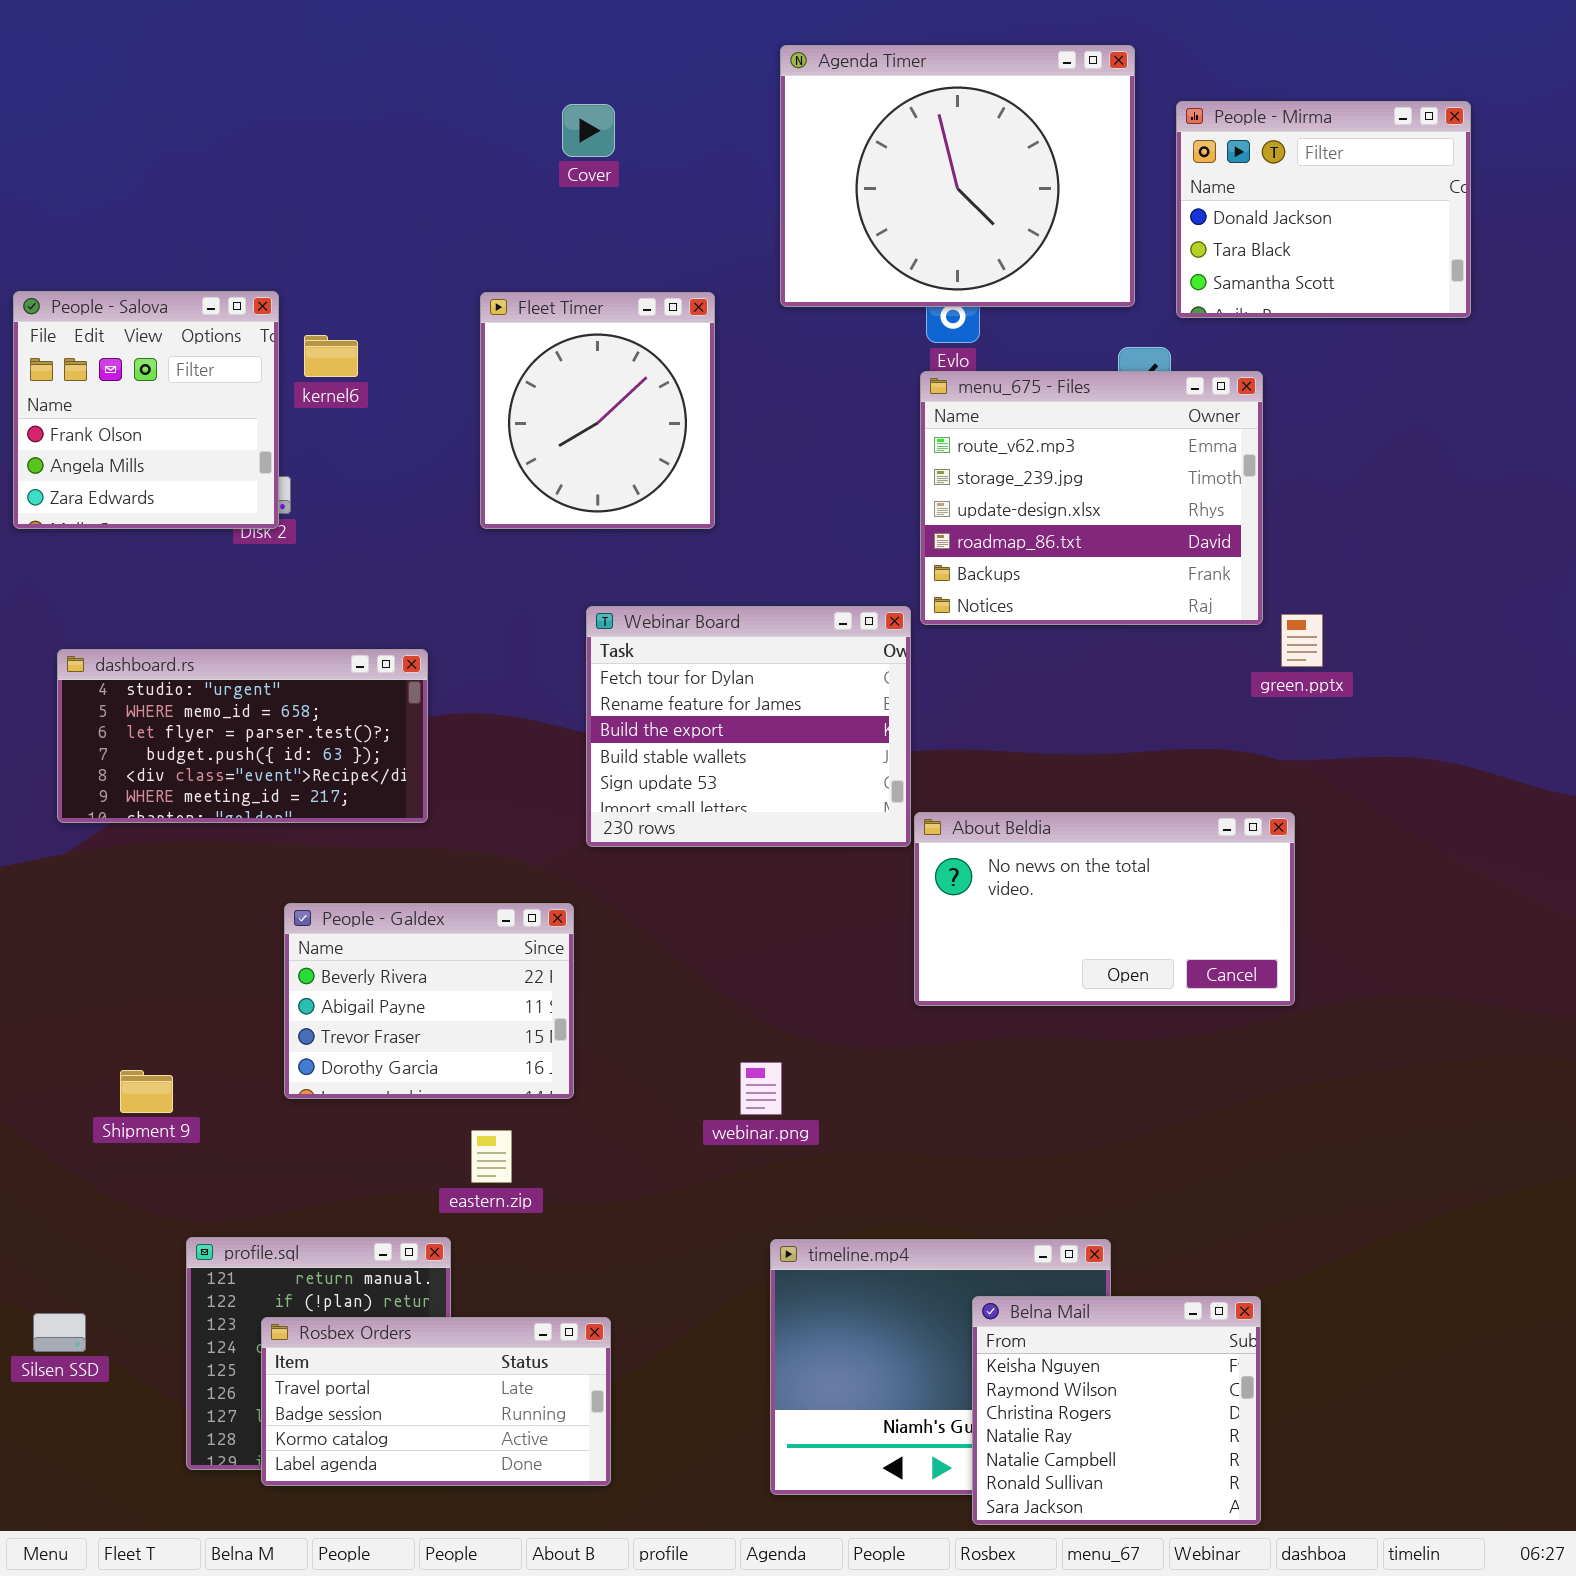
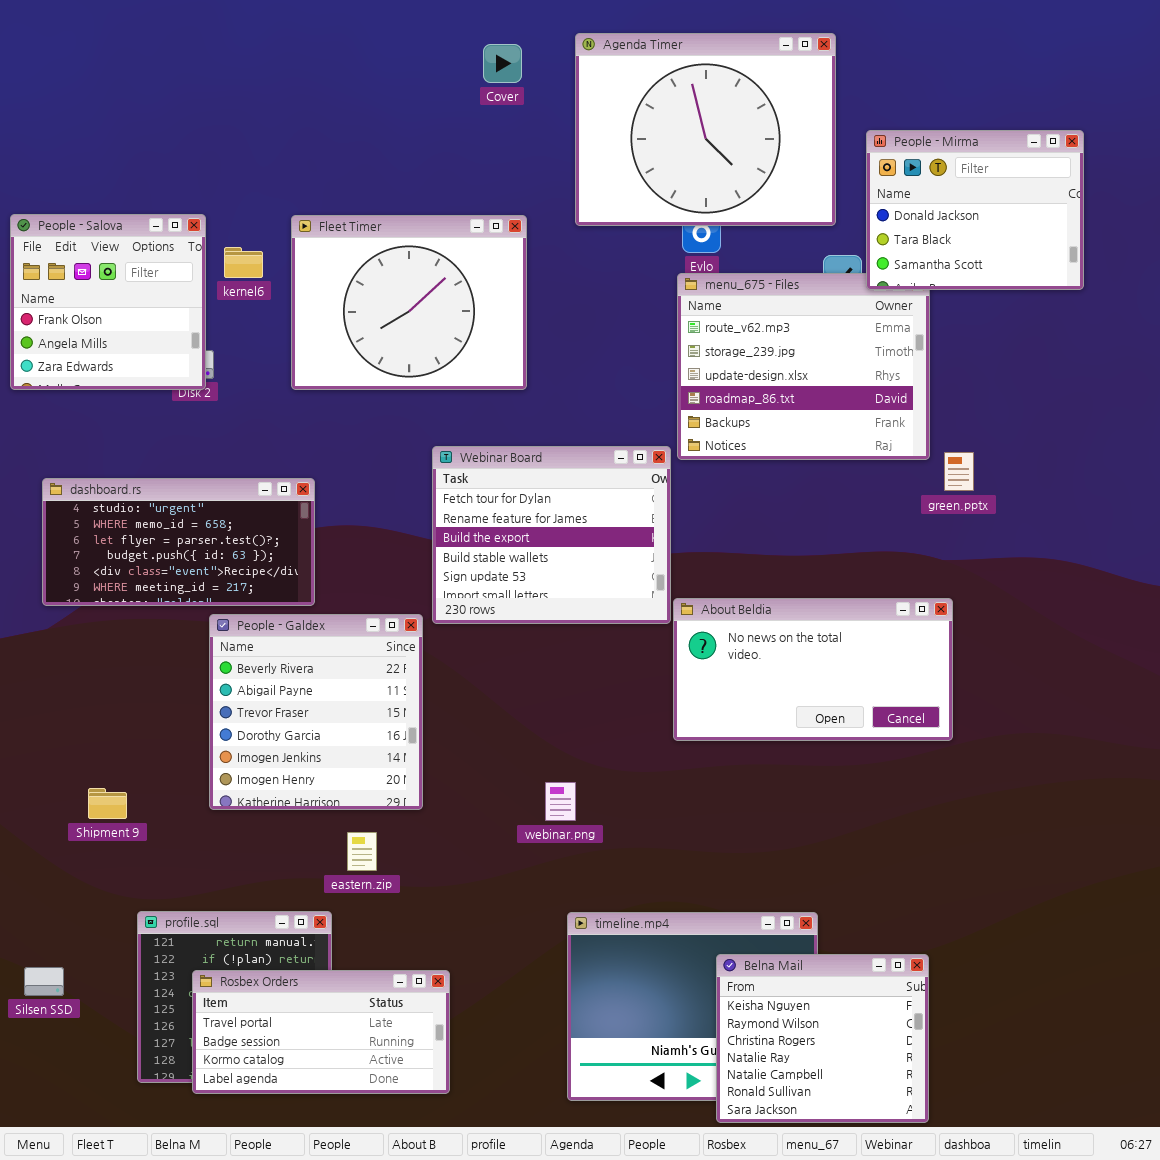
People - Mirma: [1176,101,1471,318] -> [866,130,1084,290], moved
Cover: [562,104,615,157] -> [483,44,522,83], moved
Fleet Timer: [480,292,715,529] -> [291,215,527,390], resized
People - Galdex: [284,903,574,1099] -> [209,614,423,810], resized

